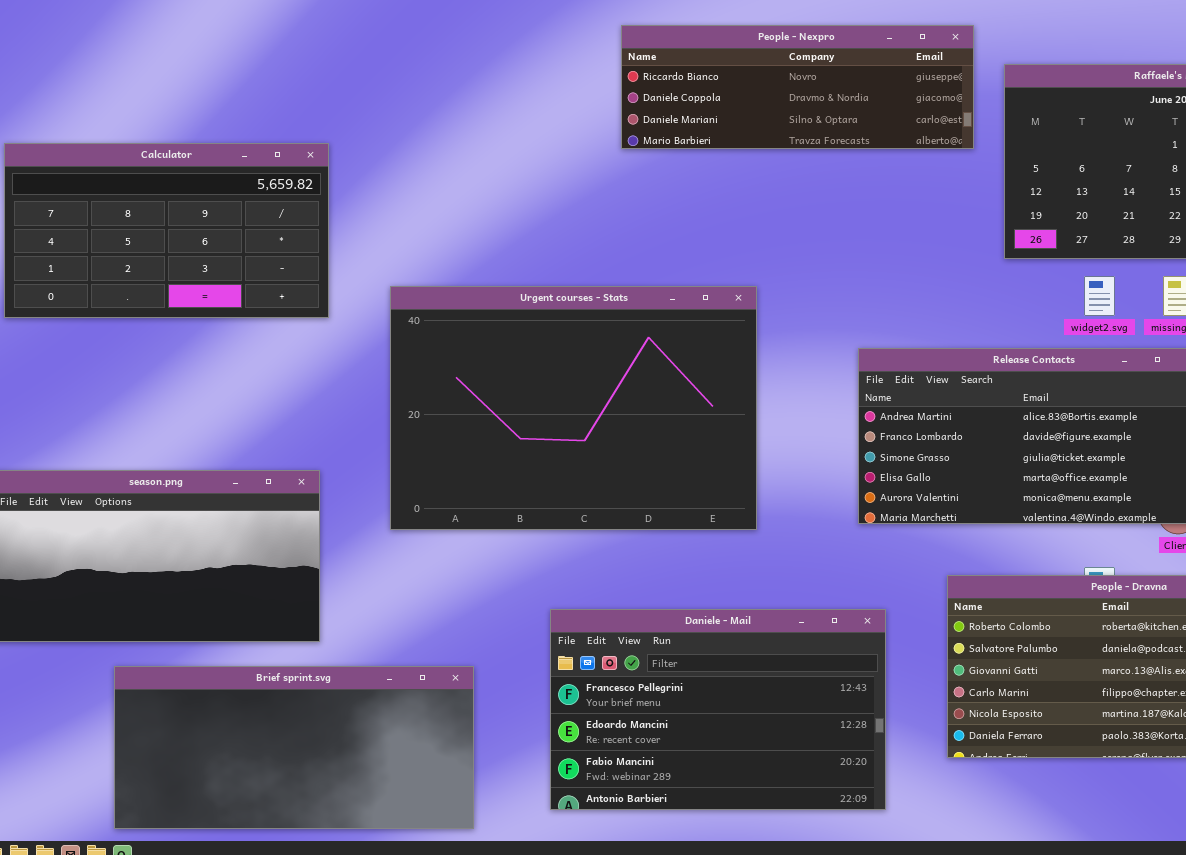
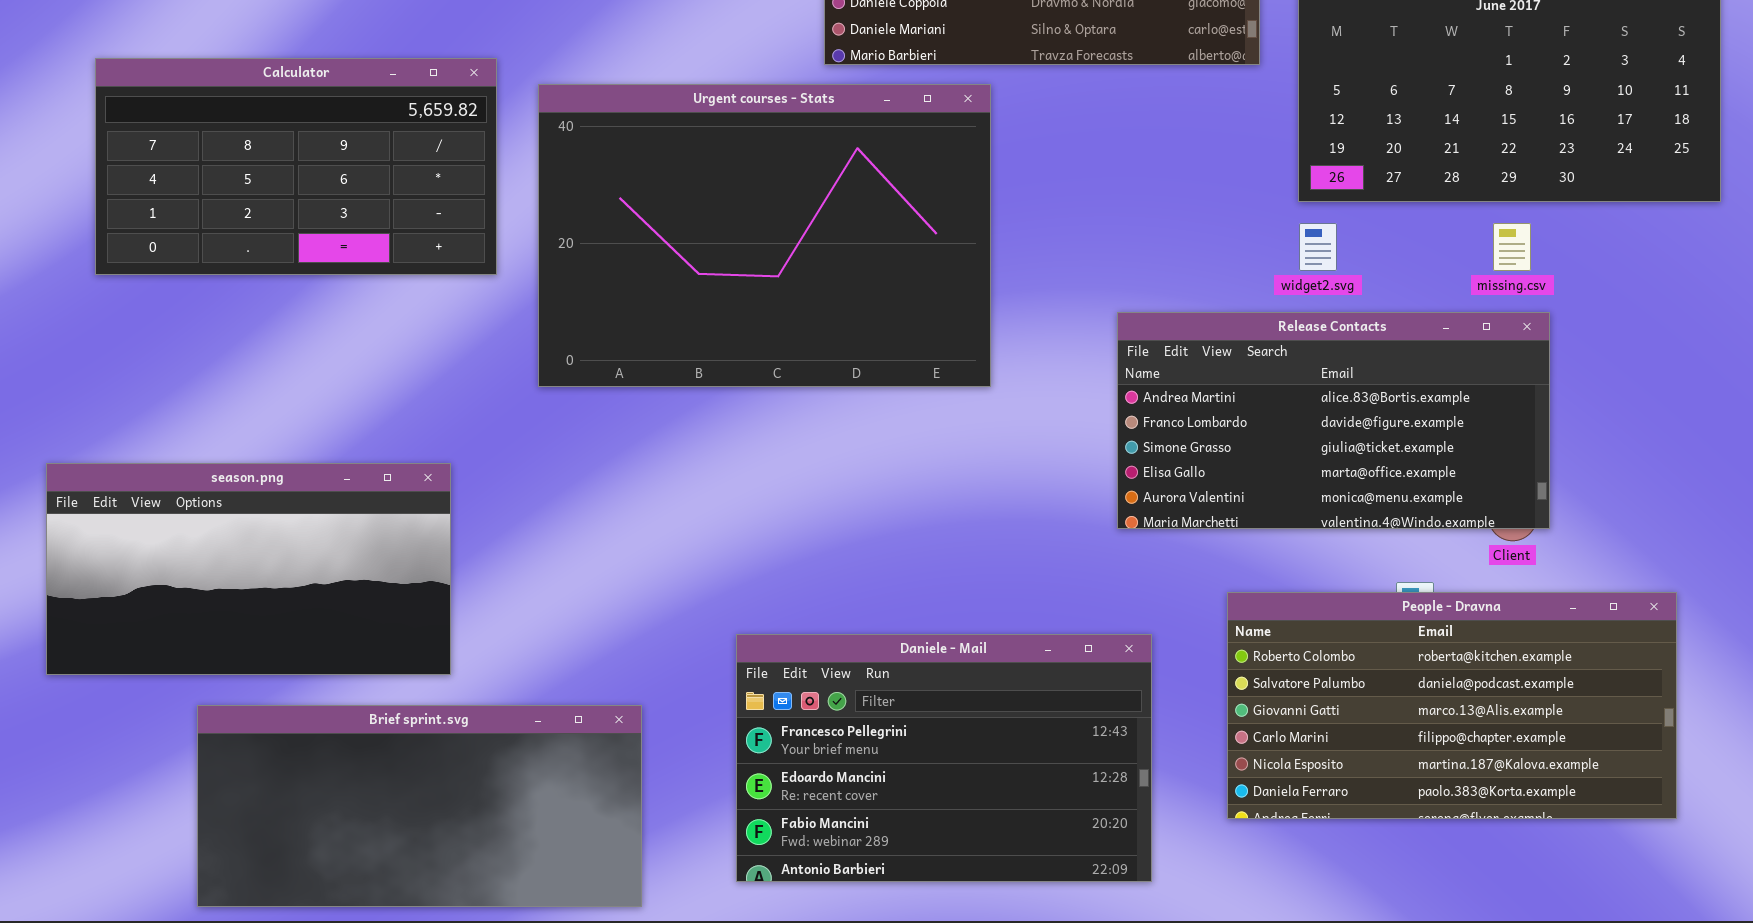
Calculator: [4,143,329,318] -> [95,58,497,275], moved
widget2.svg: [1084,276,1115,316] -> [1299,223,1337,271], moved
Urgent courses - Stats: [390,286,757,530] -> [538,84,991,387], moved

